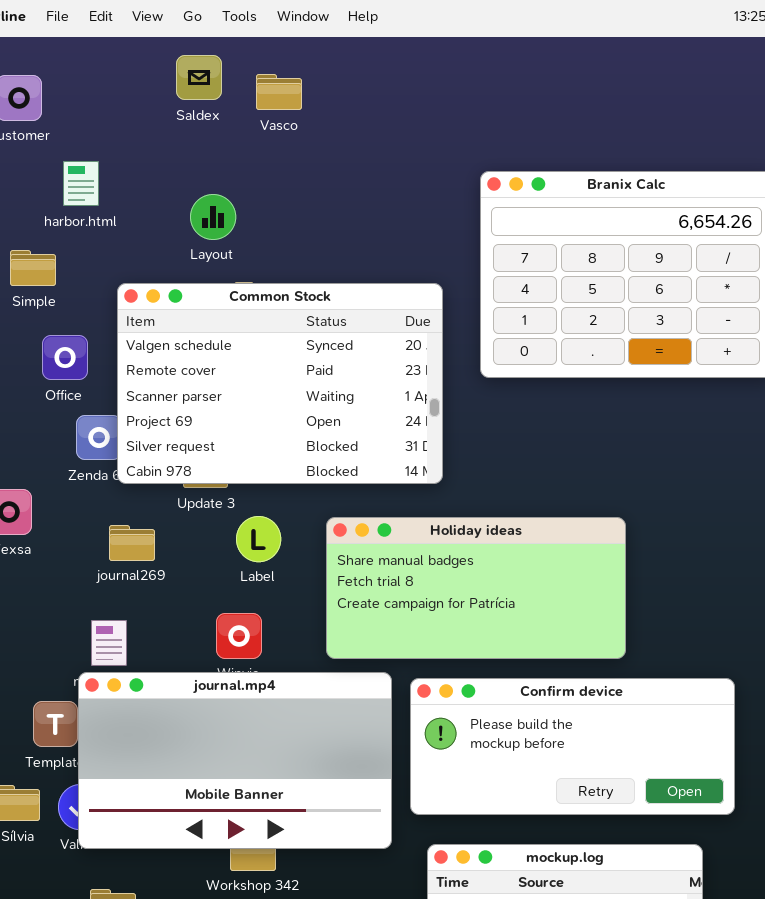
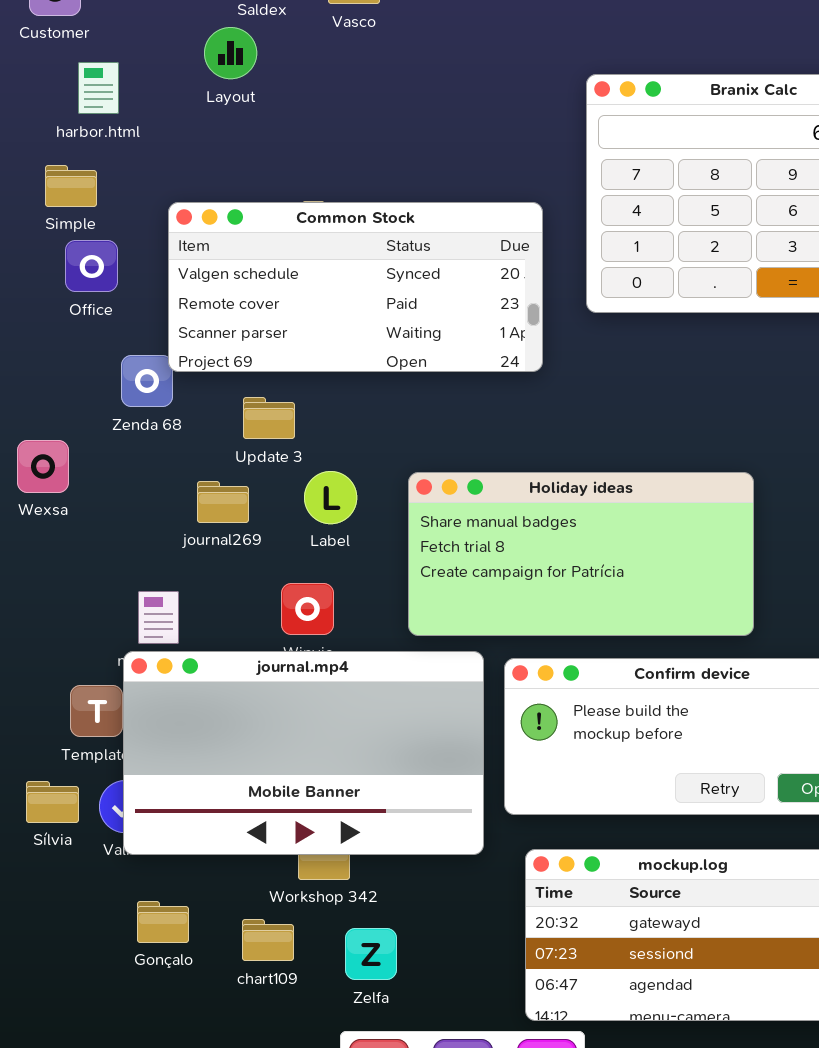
harbor.html: [63,161,99,206] -> [78,62,119,114], moved
Layout: [190,194,236,240] -> [204,27,257,79], moved
Common Stock: [117,283,443,484] -> [168,202,543,372], resized
Office: [42,335,88,380] -> [65,240,118,292], moved
journal269: [109,525,155,561] -> [197,481,249,523], moved

